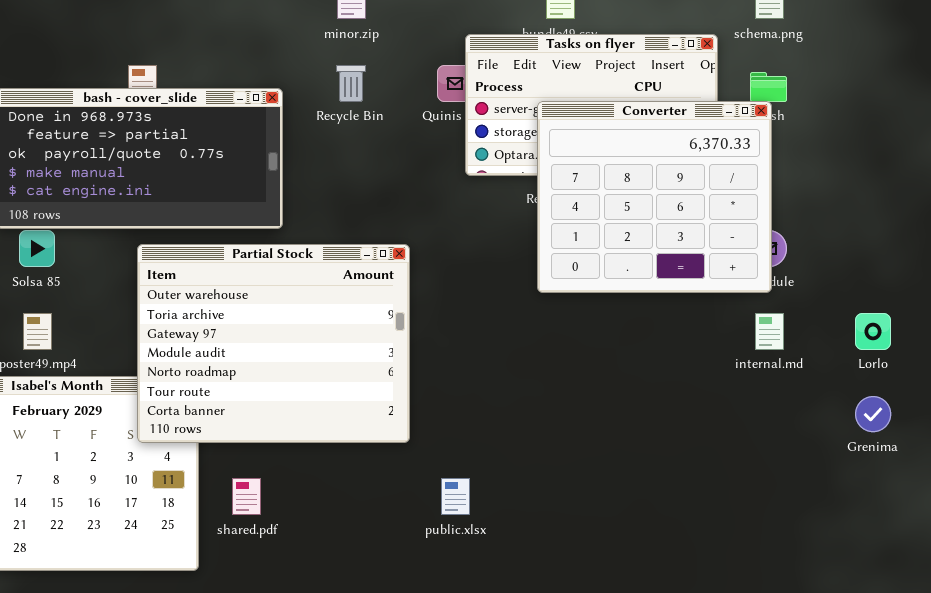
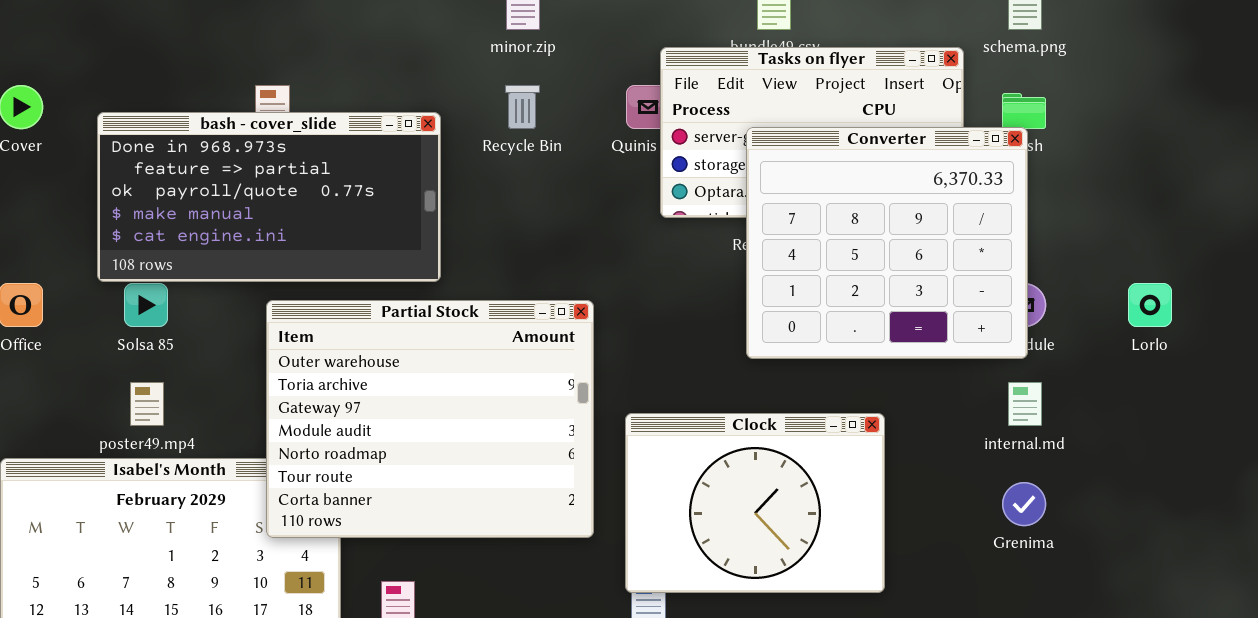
Lorlo: [855,313,891,350] -> [1128,283,1172,327], moved
Clock: none -> [625,413,885,593], opened
Grenima: [855,396,891,432] -> [1002,482,1046,526], moved

